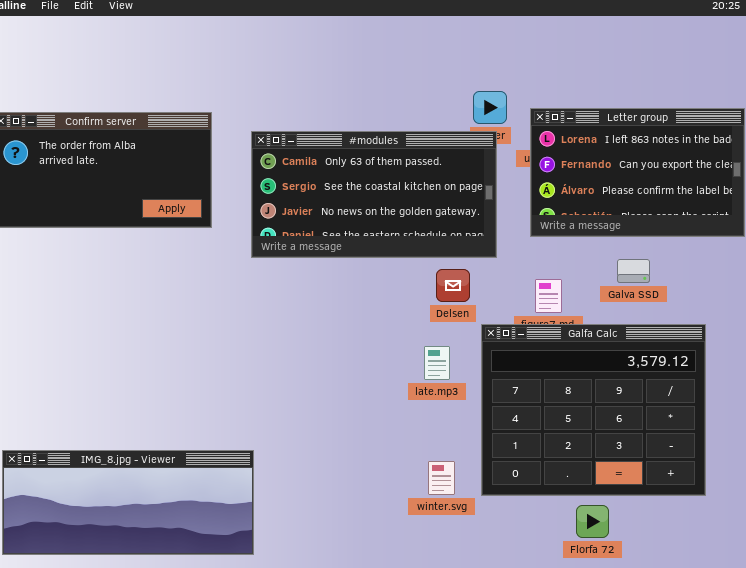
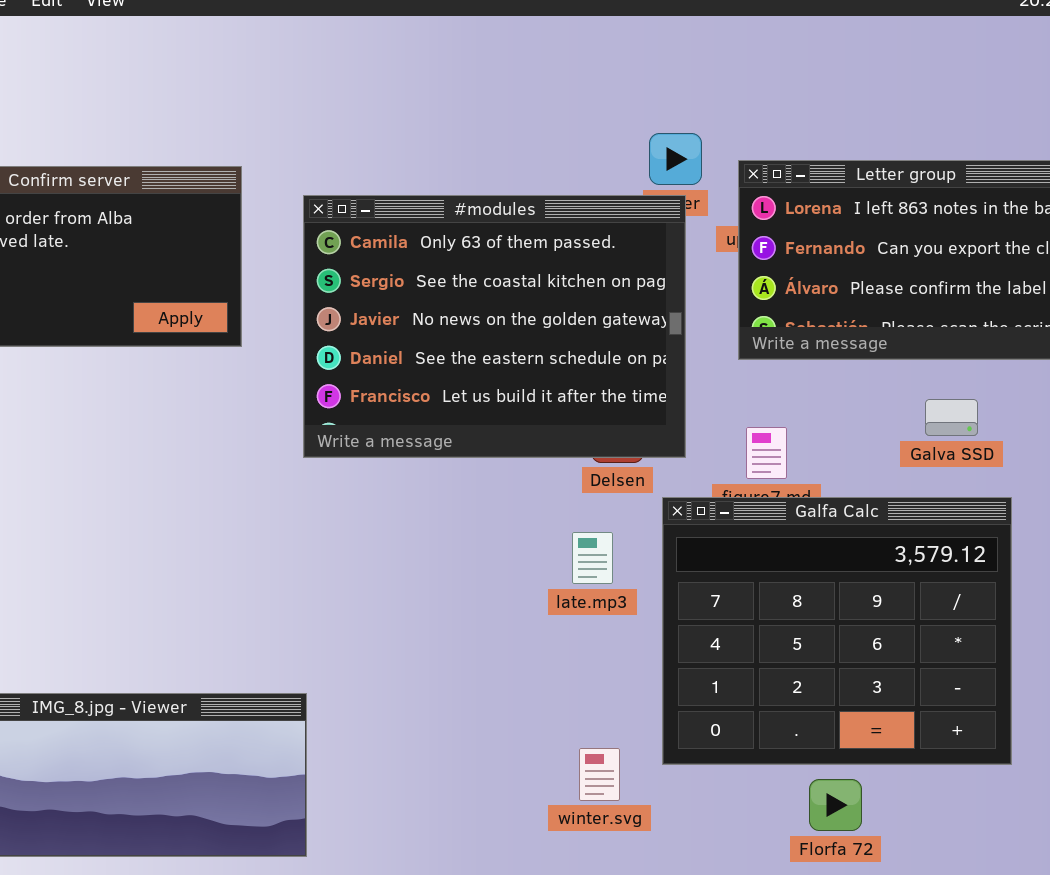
#modules: [251,131,497,258] -> [303,195,686,458], resized
Galva SSD: [617,259,650,283] -> [925,399,978,436], moved
winter.svg: [428,461,455,495] -> [579,748,620,801], moved

